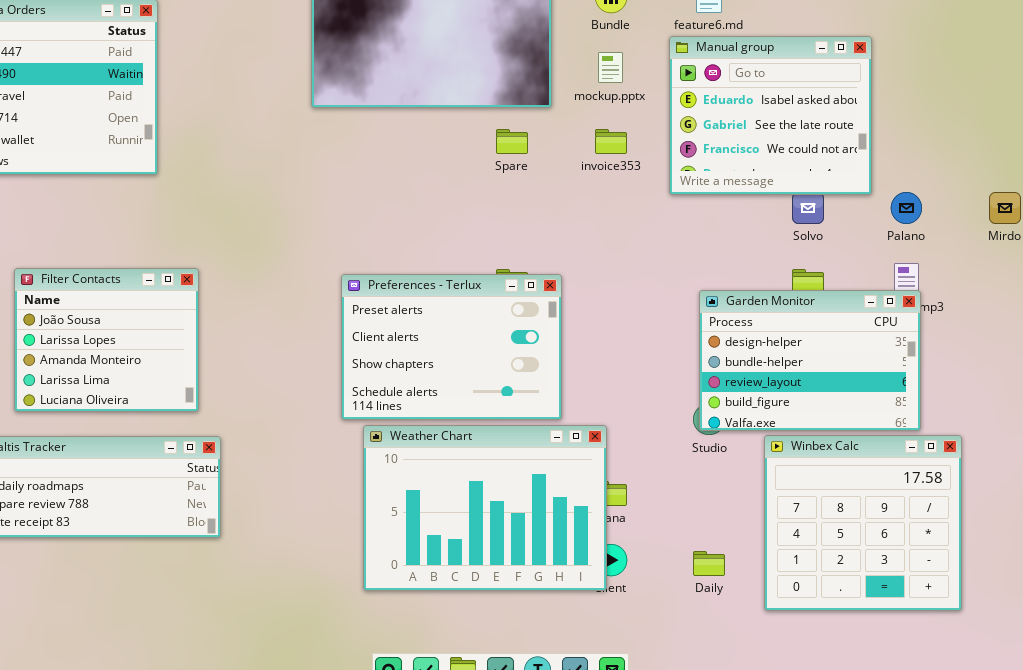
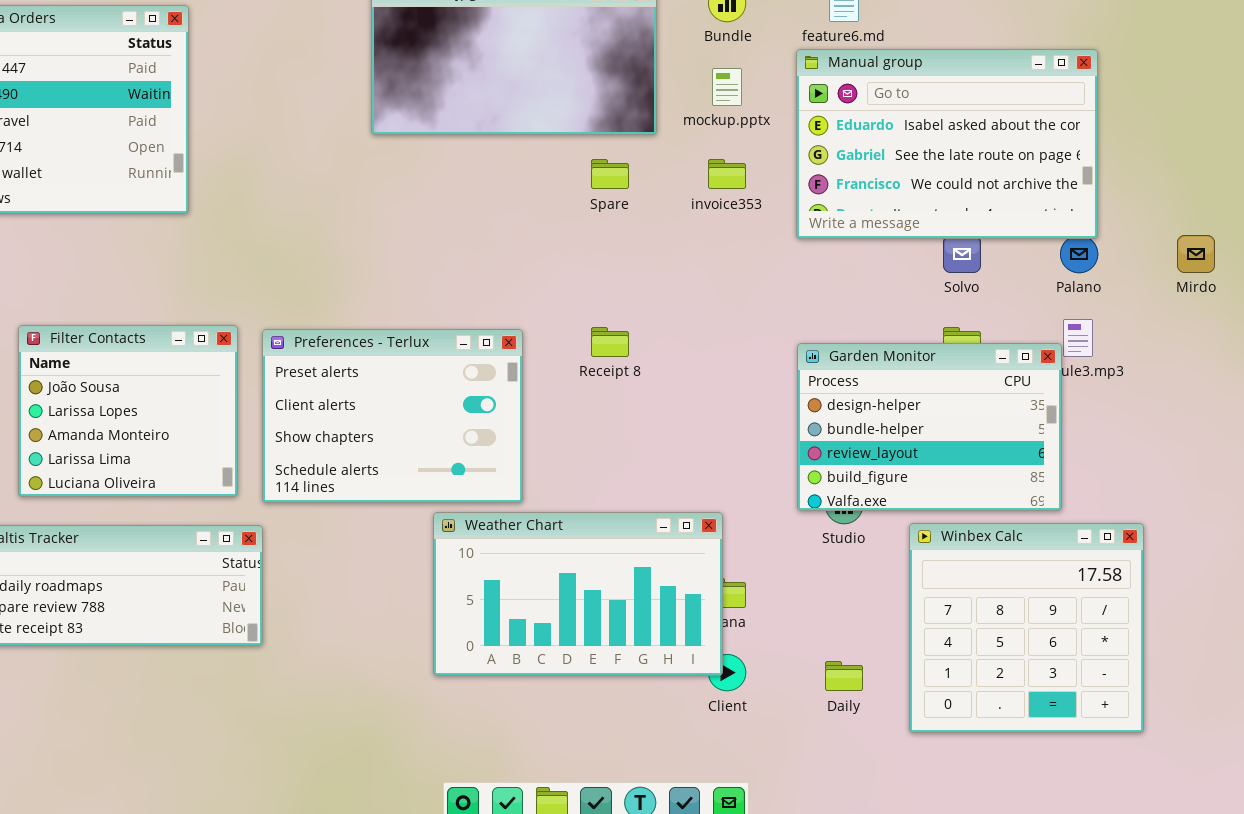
Manual group: [669,36,872,195] -> [796,49,1098,239], resized
Preferences - Terlux: [341,274,562,420] -> [262,329,523,503], moved
Garden Monitor: [699,290,921,431] -> [797,343,1062,511], moved
Weather Chart: [363,425,607,591] -> [433,512,723,676], resized

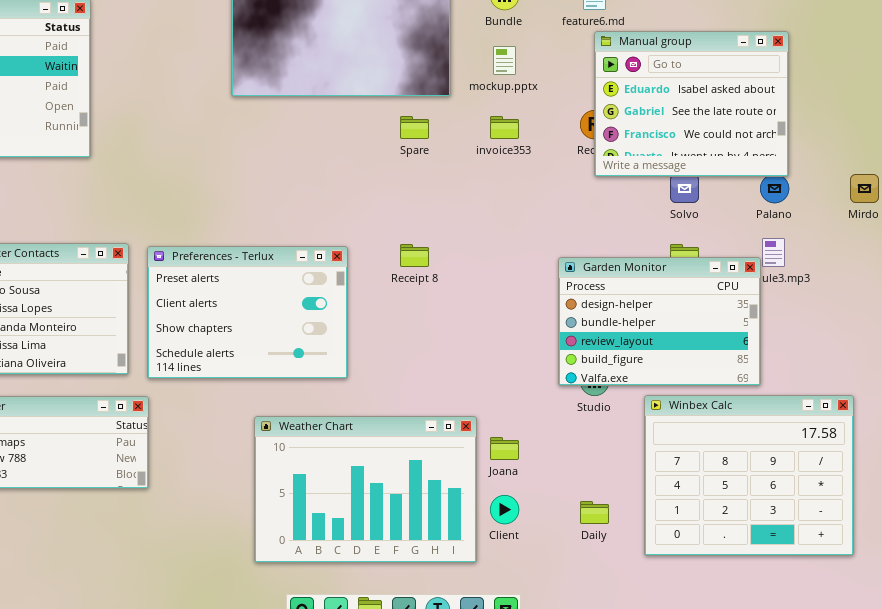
Manual group: [796,49,1098,239] -> [594,31,789,177], resized
Weather Chart: [433,512,723,676] -> [254,416,477,563], moved, resized
Winbex Calc: [909,523,1144,733] -> [644,395,854,556], resized

